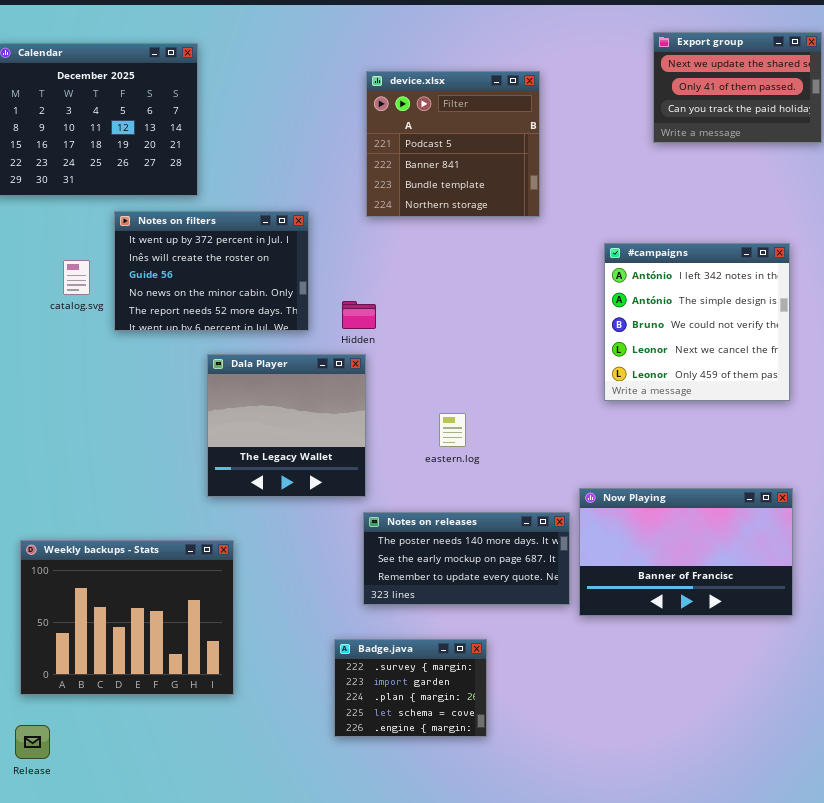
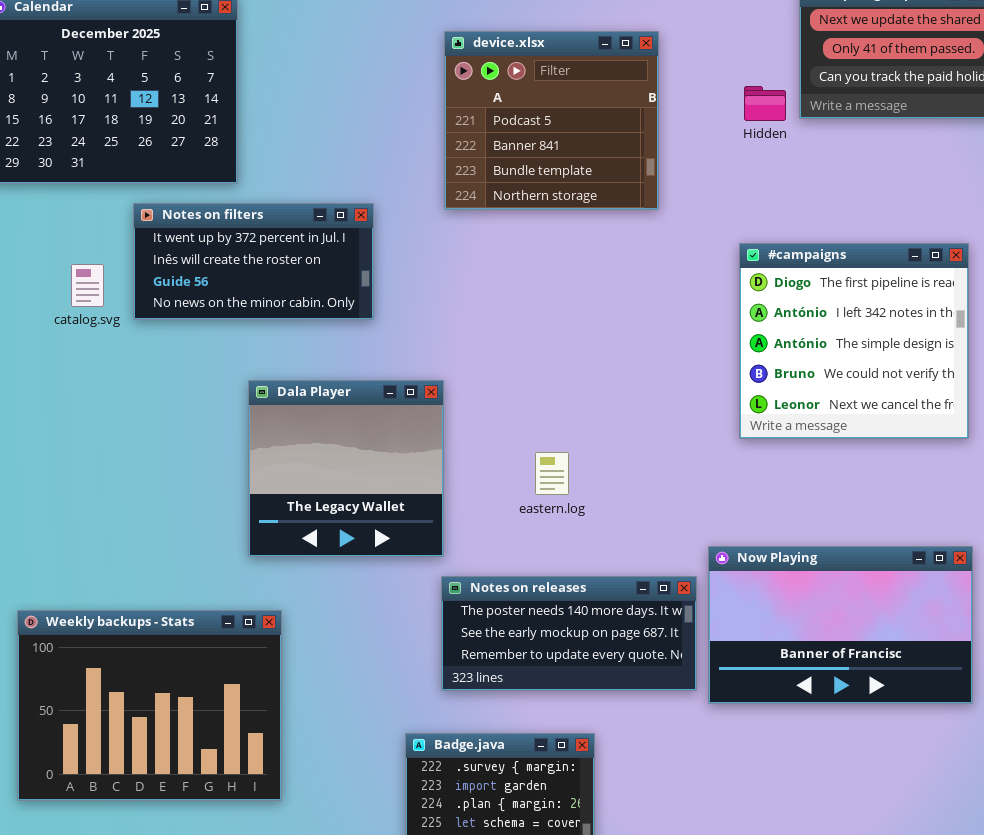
Notes on filters: [114,211,309,331] -> [133,203,374,320], resized
#campaigns: [604,243,790,401] -> [739,243,969,439], scrolled up 1 row
Hidden: [342,301,376,329] -> [744,86,786,121], moved

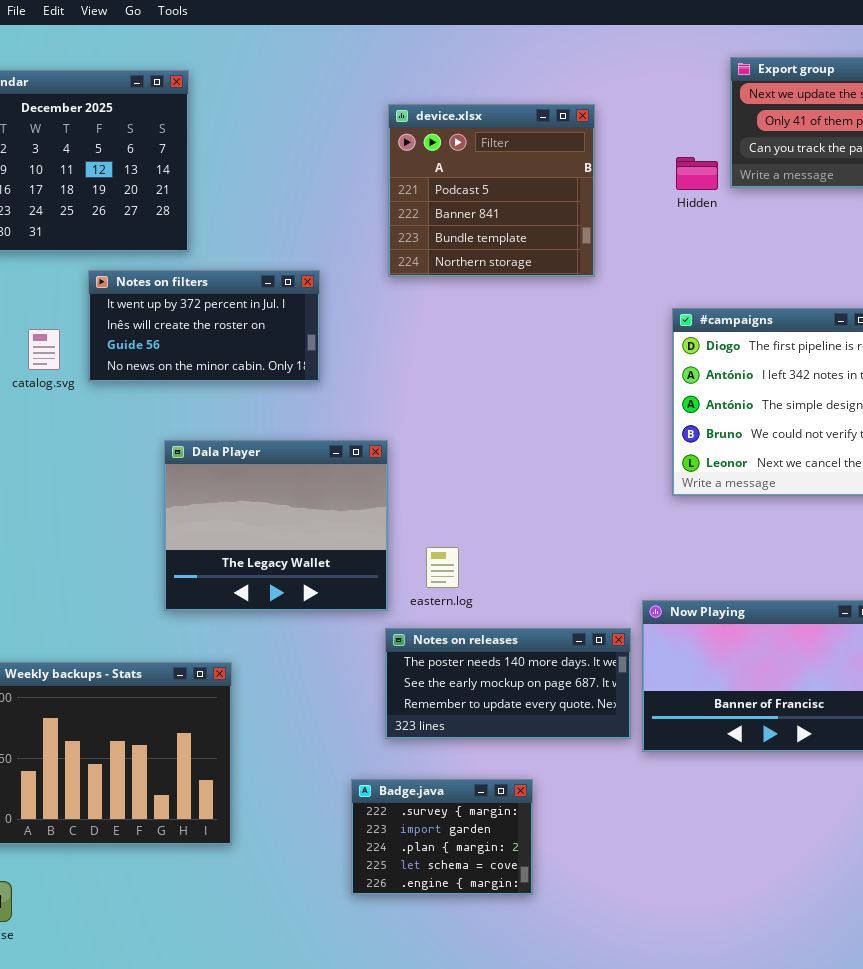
Dala Player: [248,380,444,557] -> [164,440,388,611], resized
eastern.log: [535,452,569,495] -> [426,547,459,588], moved

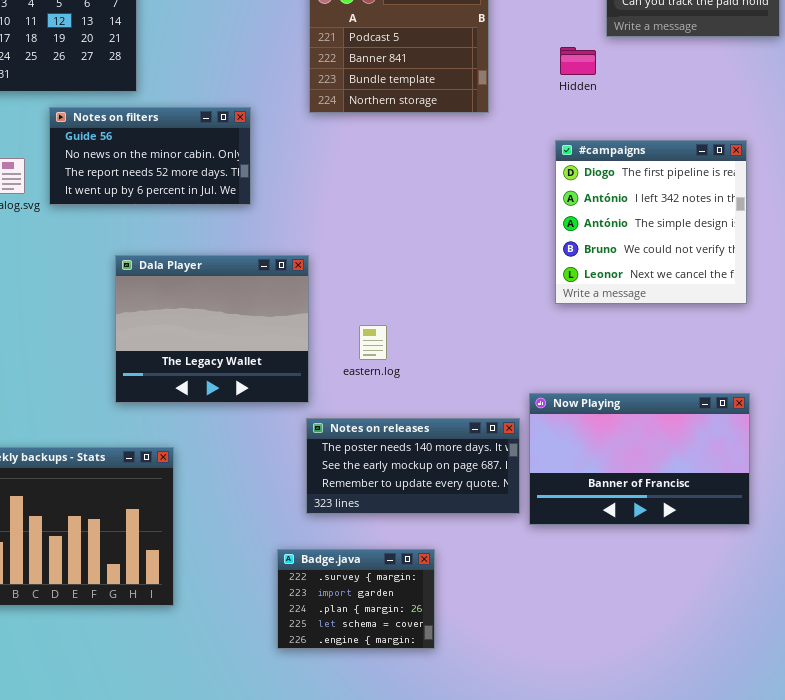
Hidden: [676,157,718,190] -> [560,47,596,75], moved
Notes on filters: [88,270,320,382] -> [49,107,251,205], scrolled down 2 rows
eastern.log: [426,547,459,588] -> [359,325,387,360], moved

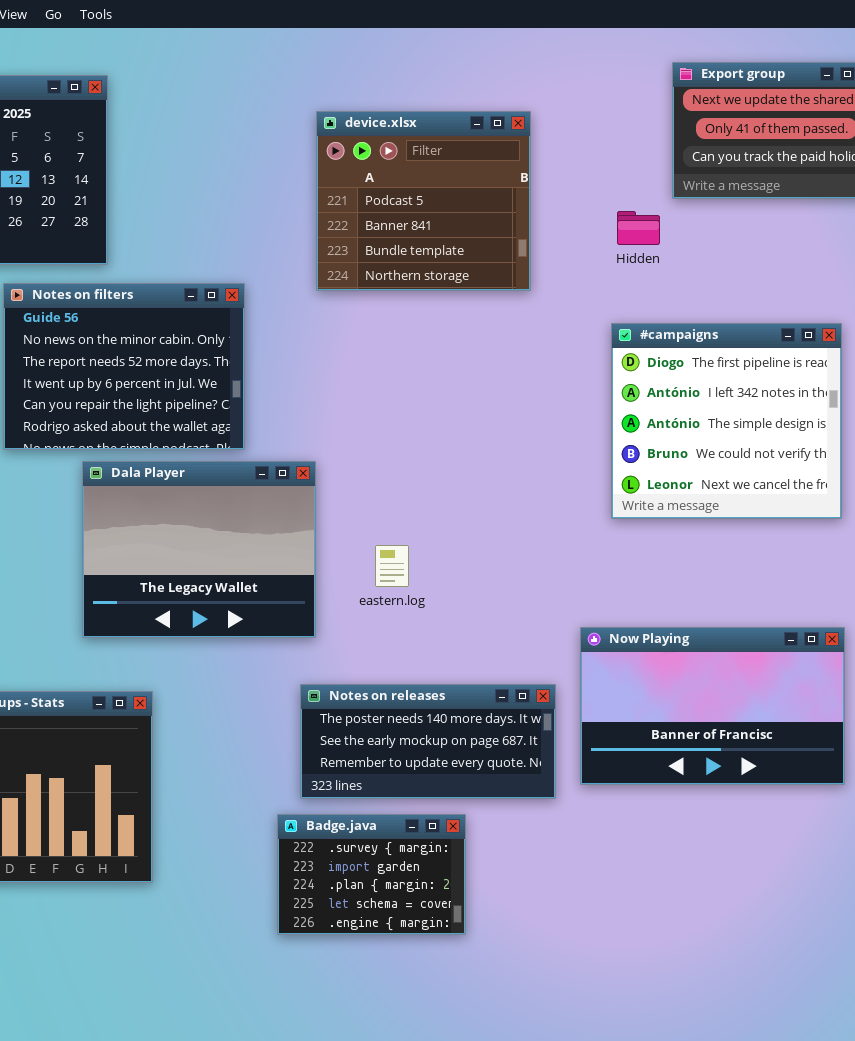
Notes on filters: [49,107,251,205] -> [3,283,245,450], resized
Notes on releases: [306,418,520,514] -> [300,684,556,799], moved

